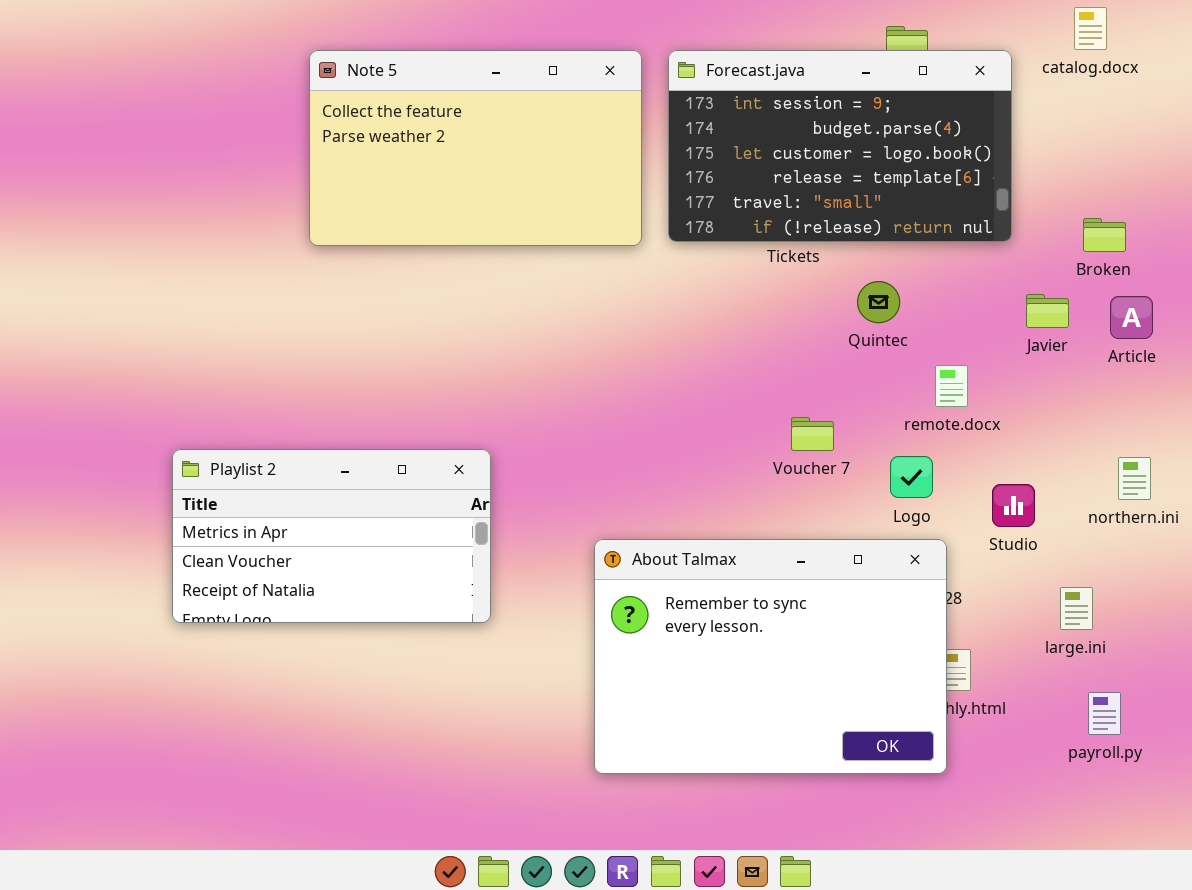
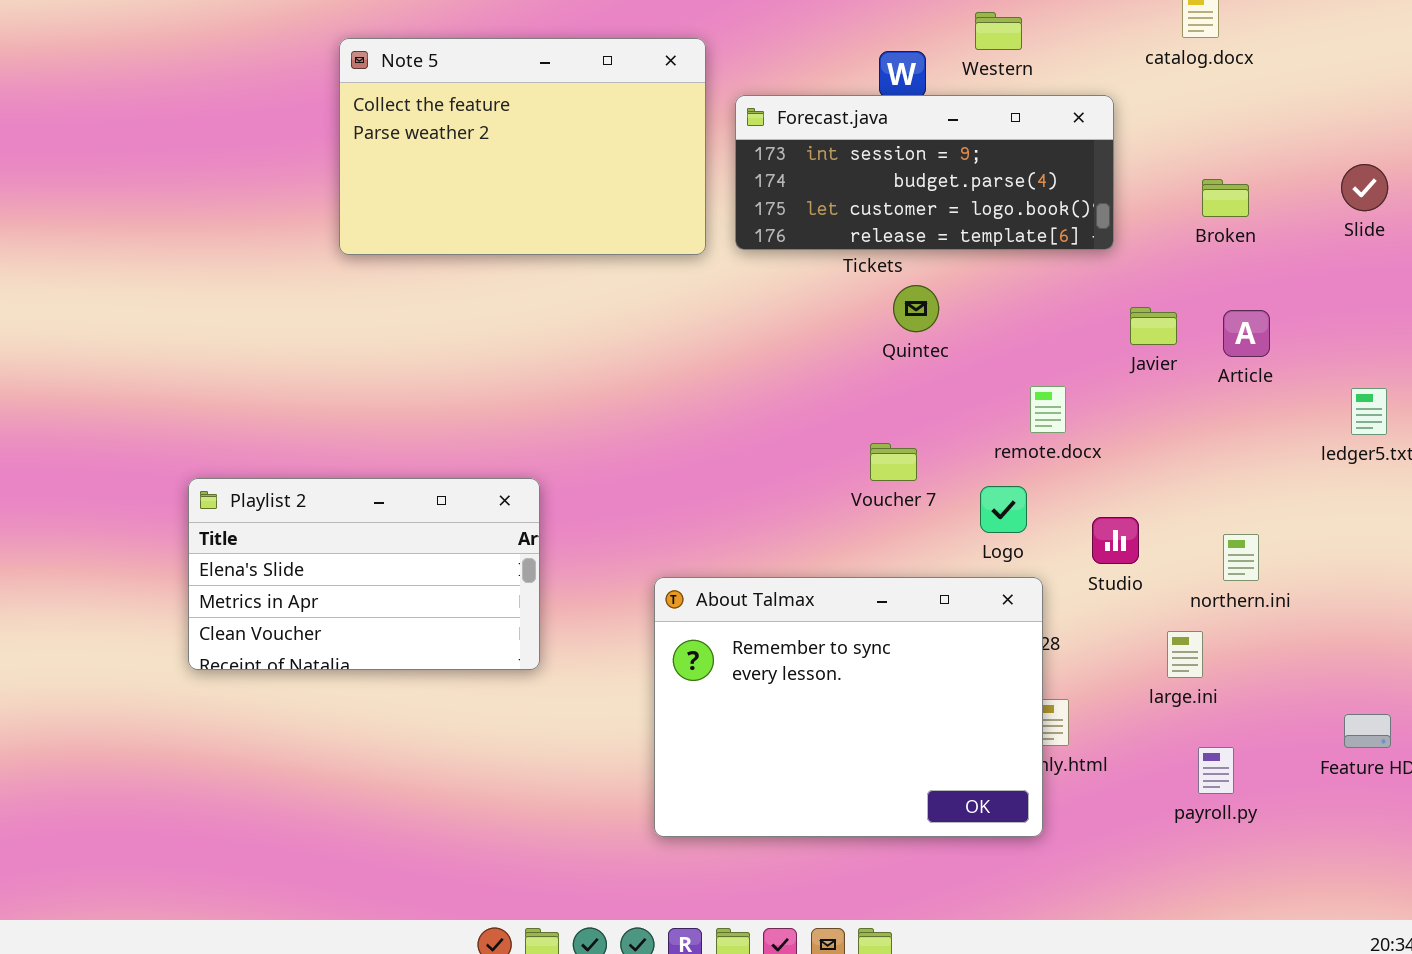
Forecast.java: [668,50,1012,242] -> [735,95,1114,250], resized
Broken: [1083,218,1126,252] -> [1202,179,1249,217], moved
Quintec: [857,281,900,323] -> [893,285,939,332], moved
Playlist 2: [172,449,491,623] -> [188,478,540,670], scrolled up 1 row
northern.ini: [1118,457,1151,500] -> [1223,534,1259,581], moved

